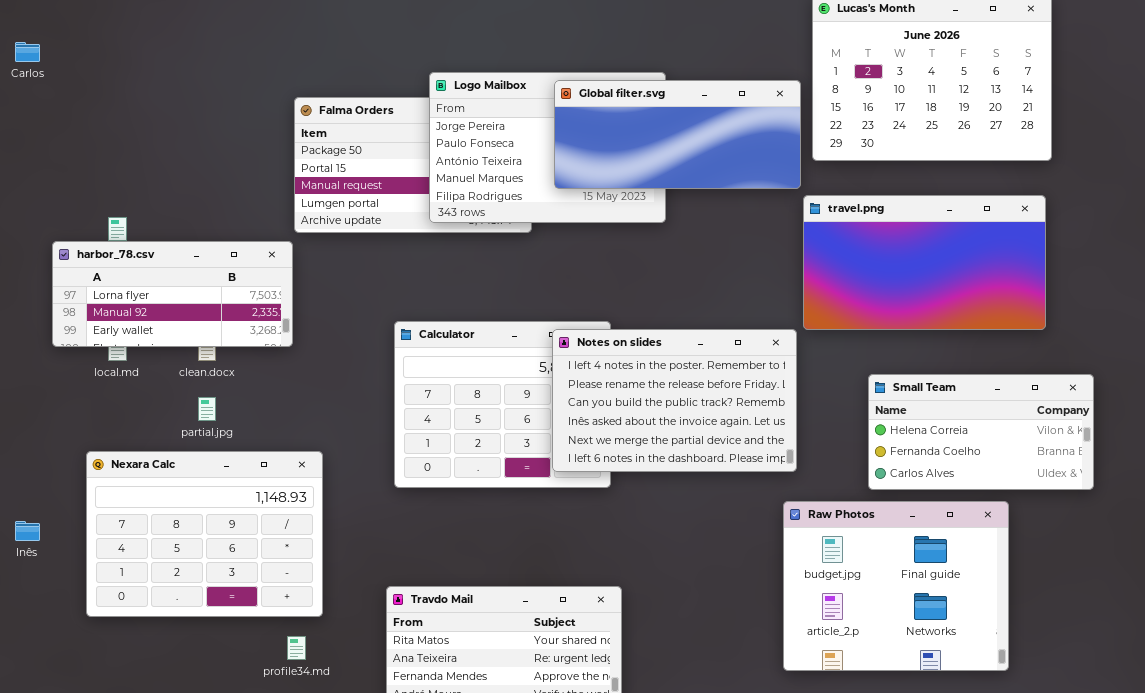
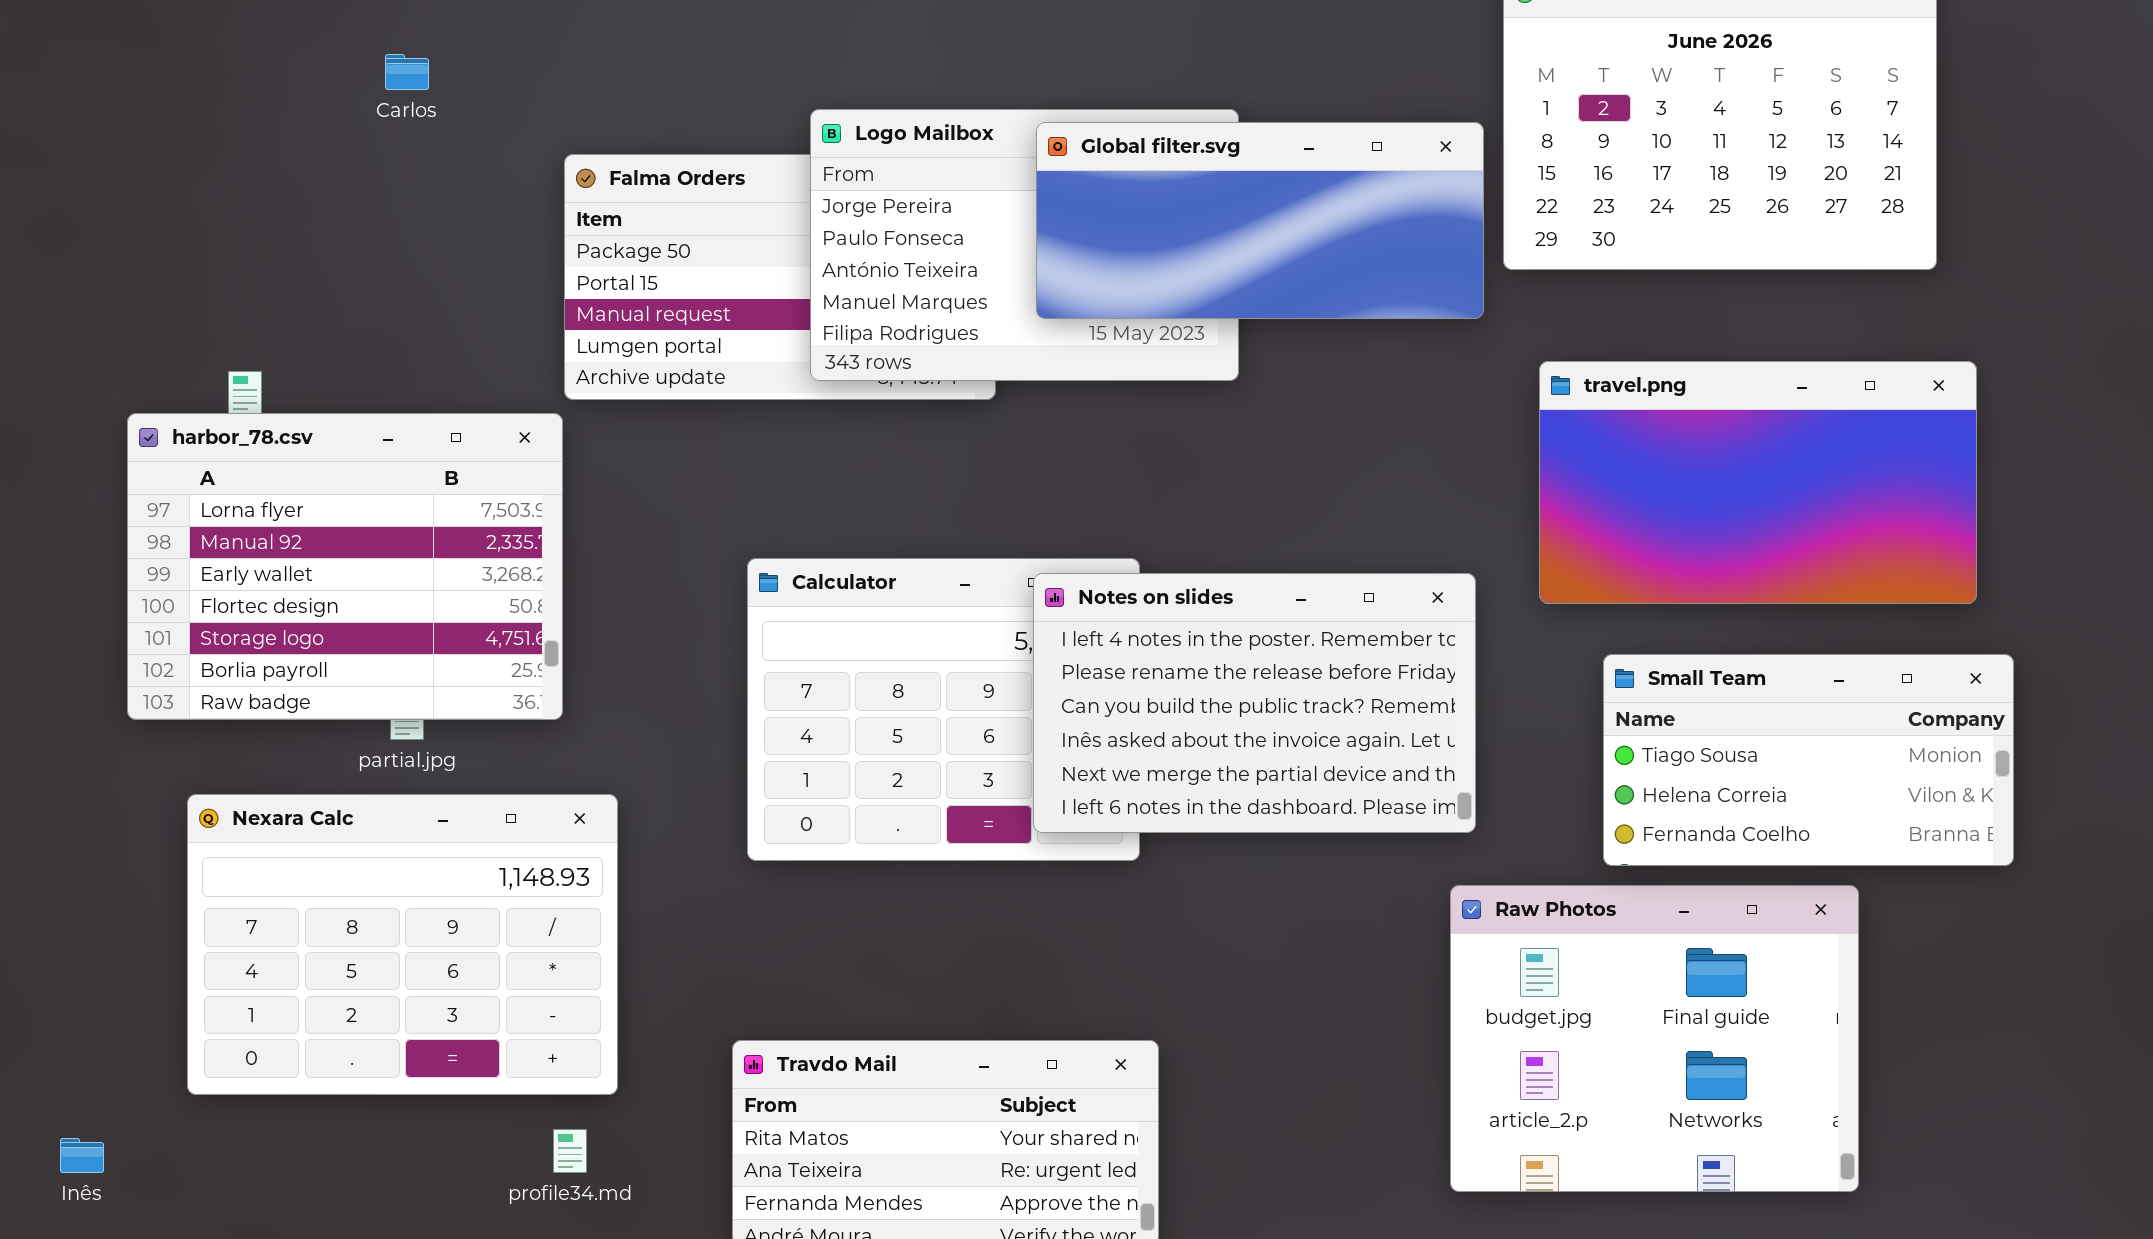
Carlos: [15,42,40,62] -> [385,54,429,90], moved
travel.png: [803,195,1046,330] -> [1539,361,1977,604], moved
harbor_78.csv: [52,241,293,347] -> [127,413,563,720], resized
Small Team: [868,374,1094,490] -> [1603,654,2014,866], scrolled up 1 row
Inês: [15,521,40,541] -> [60,1138,104,1173], moved

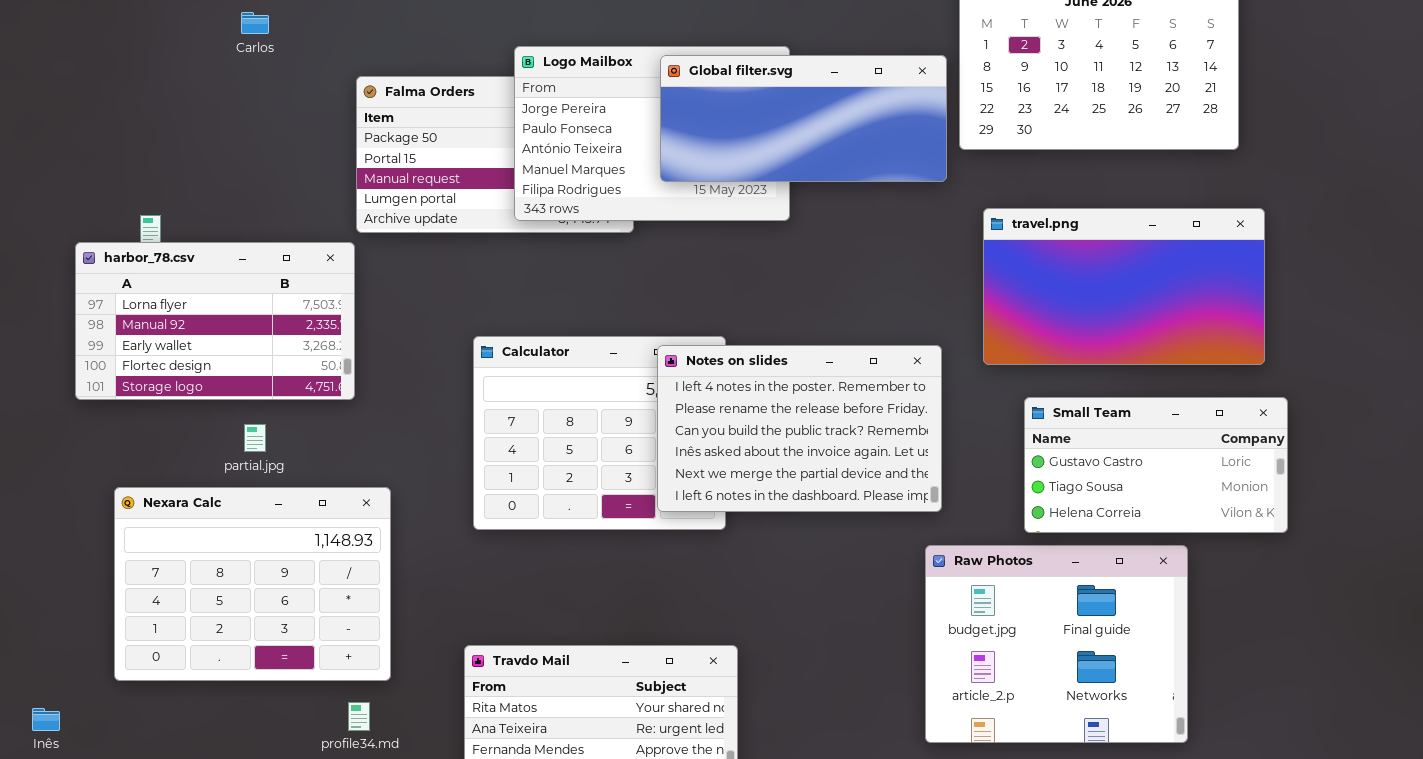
harbor_78.csv: [127,413,563,720] -> [75,242,355,400], resized
Small Team: [1603,654,2014,866] -> [1024,397,1288,533], scrolled up 1 row

